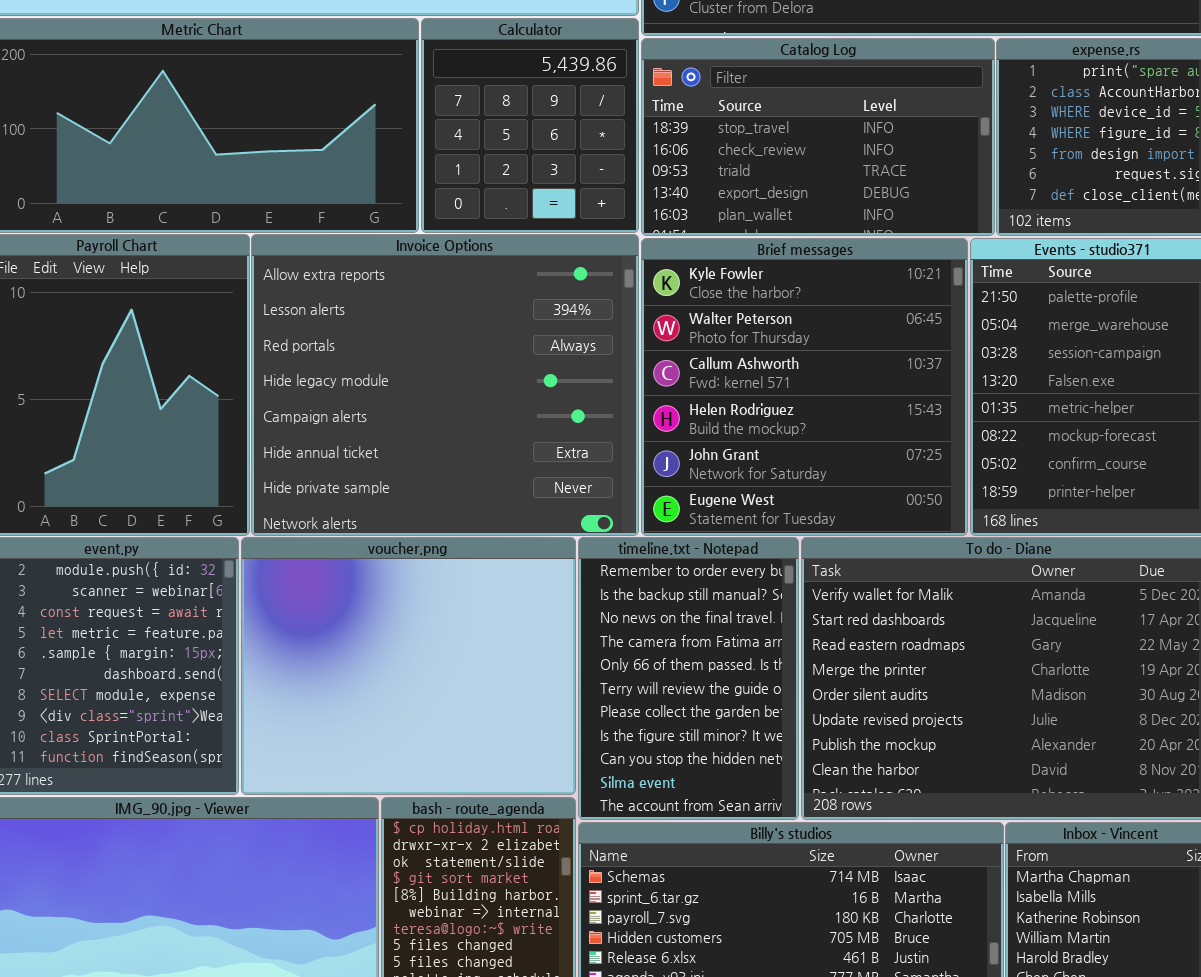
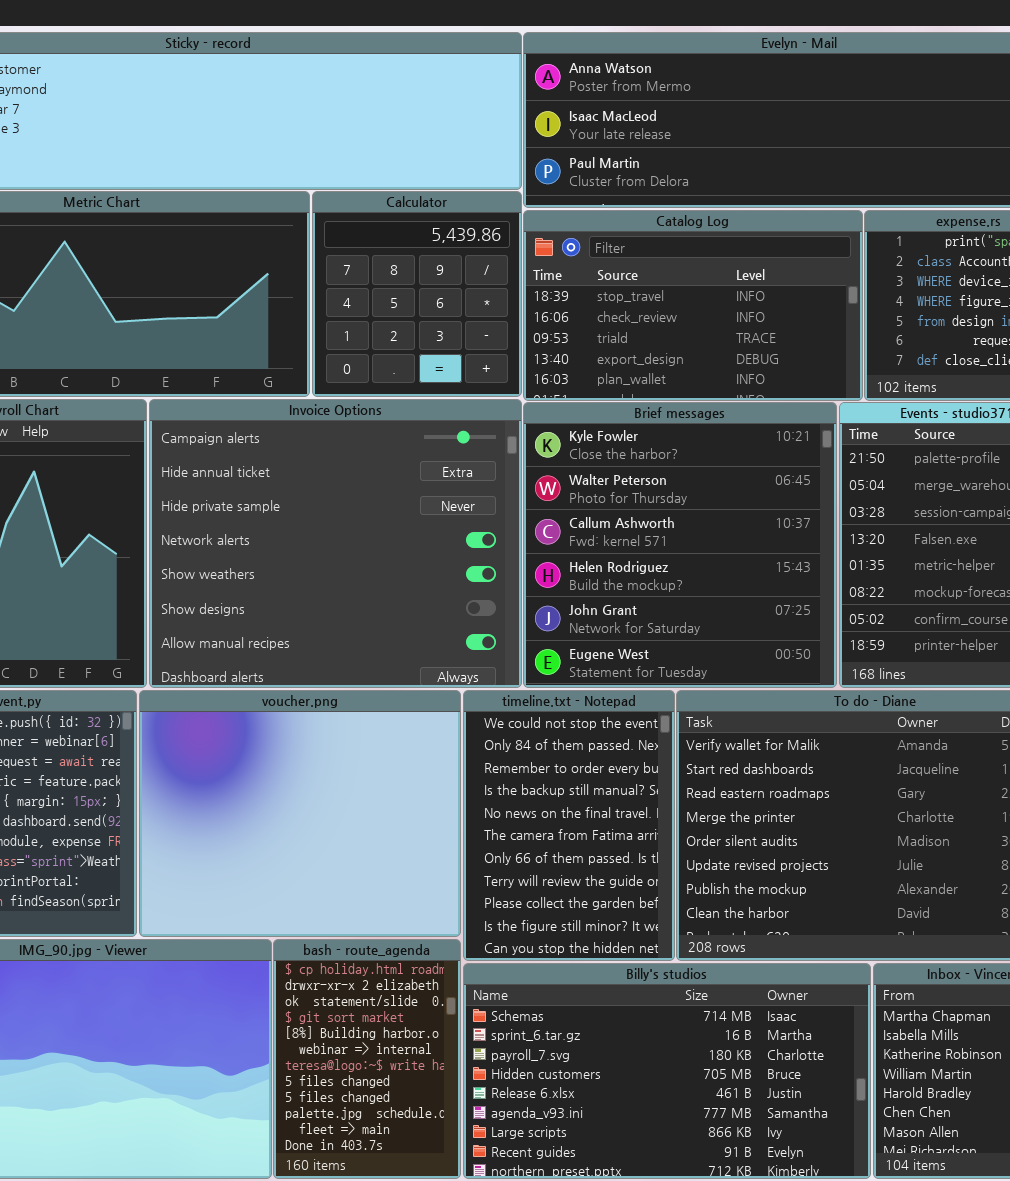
Invoice Options: [251,234,639,536] -> [149,399,522,688], scrolled down 4 rows
timeline.txt - Notepad: [578,537,799,820] -> [463,690,675,961], scrolled up 2 rows

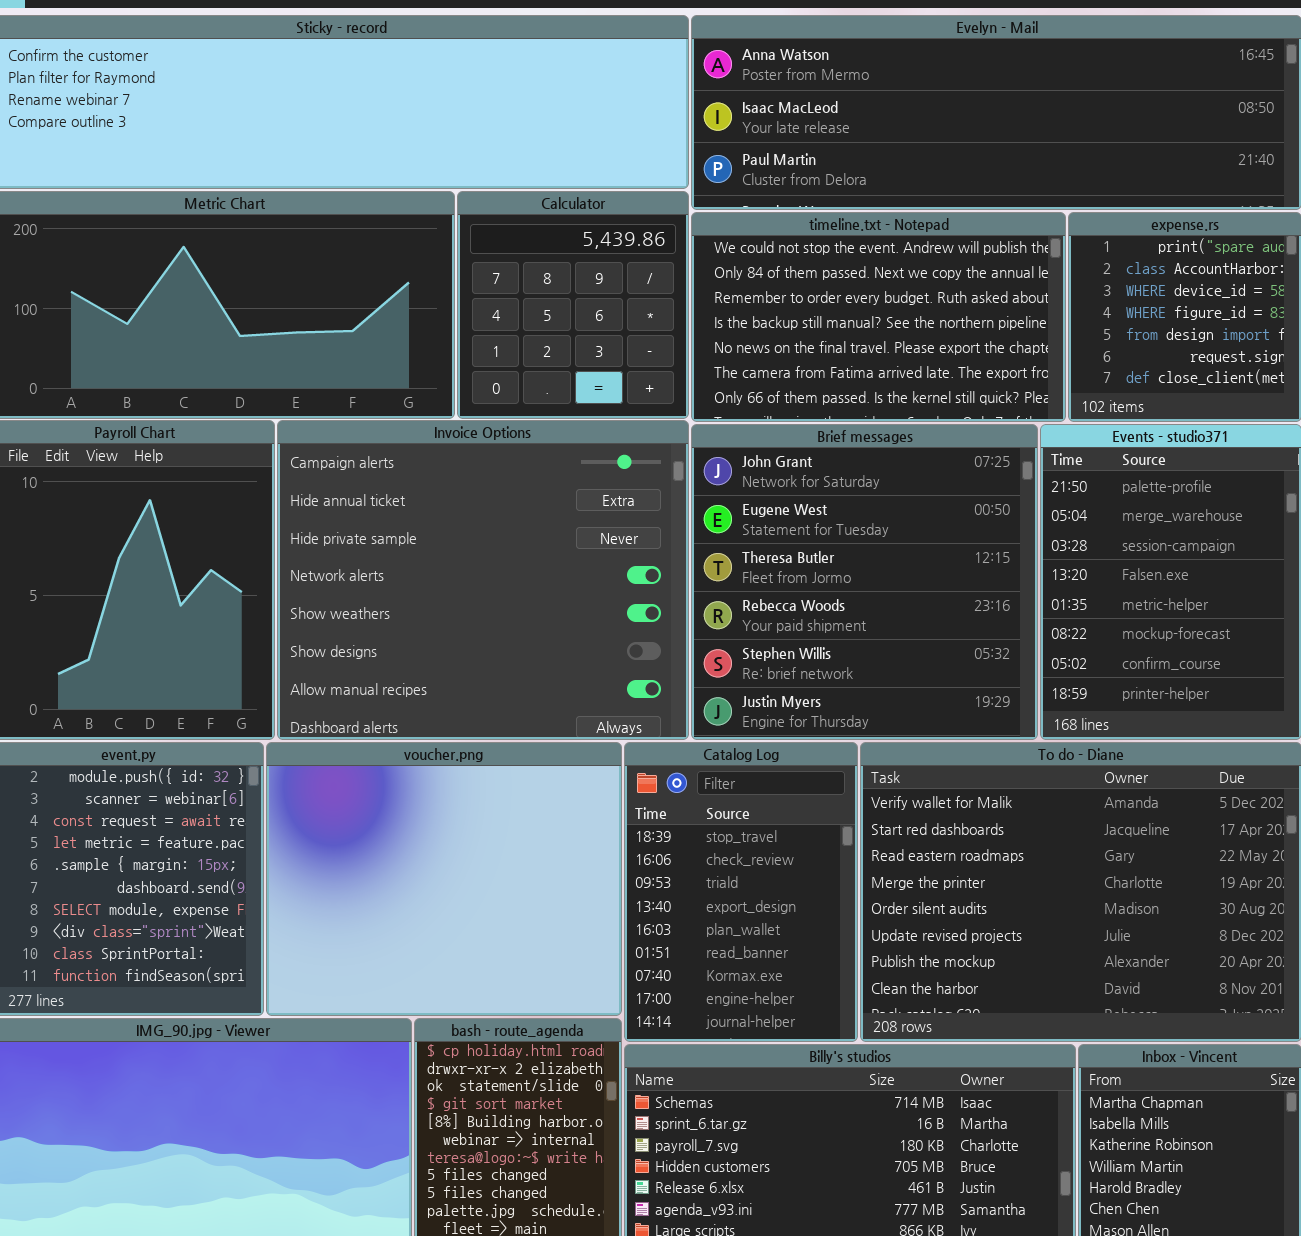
Catalog Log: [523,210,863,401] -> [624,742,858,1042], moved, resized
Brief messages: [523,402,837,688] -> [691,424,1038,740], scrolled down 4 rows
timeline.txt - Notepad: [463,690,675,961] -> [691,212,1066,422], moved, resized

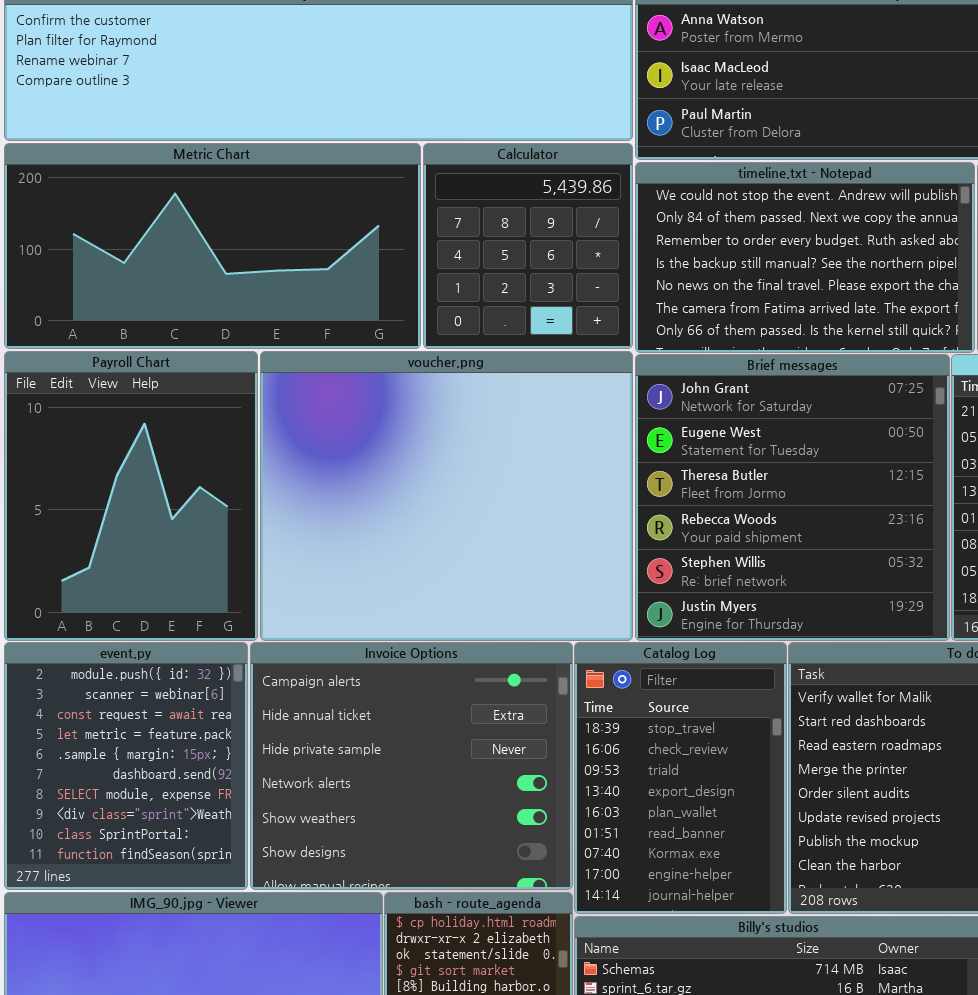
Invoice Options: [277,420,689,740] -> [250,642,573,890], moved, resized
voucher.png: [266,742,622,1016] -> [260,351,633,641], moved, resized

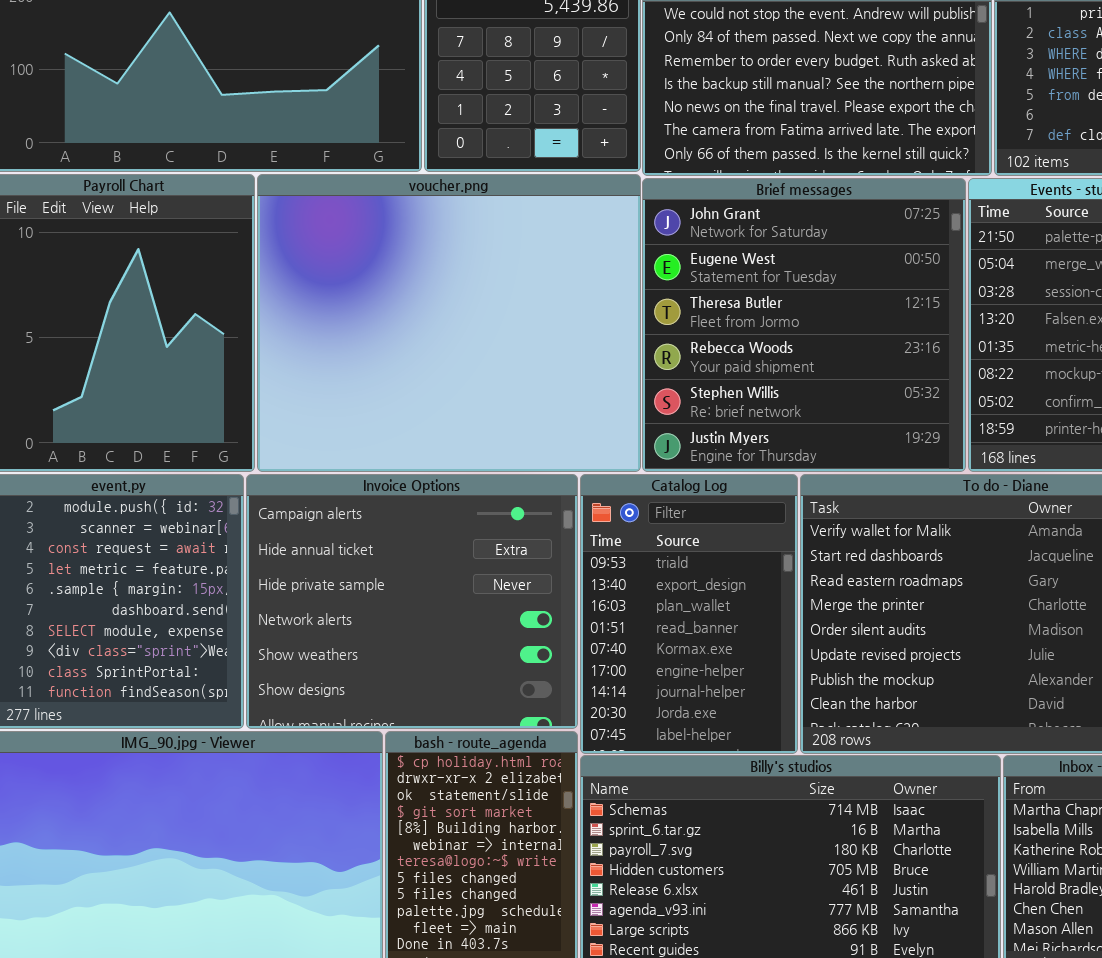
Catalog Log: [574,642,787,914] -> [580,474,798,754], scrolled down 2 rows

